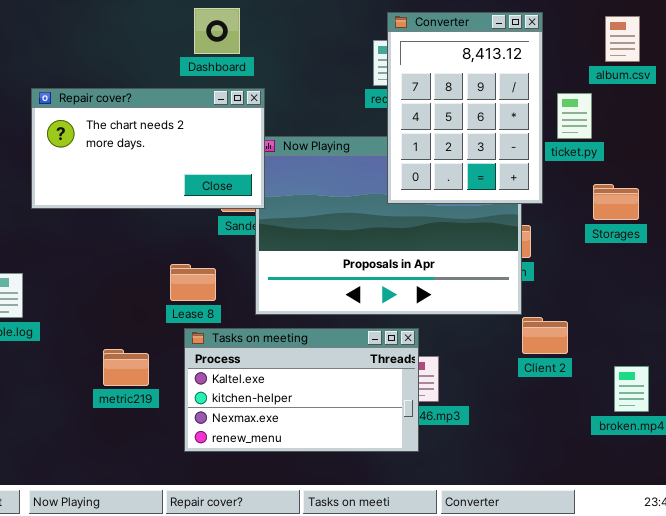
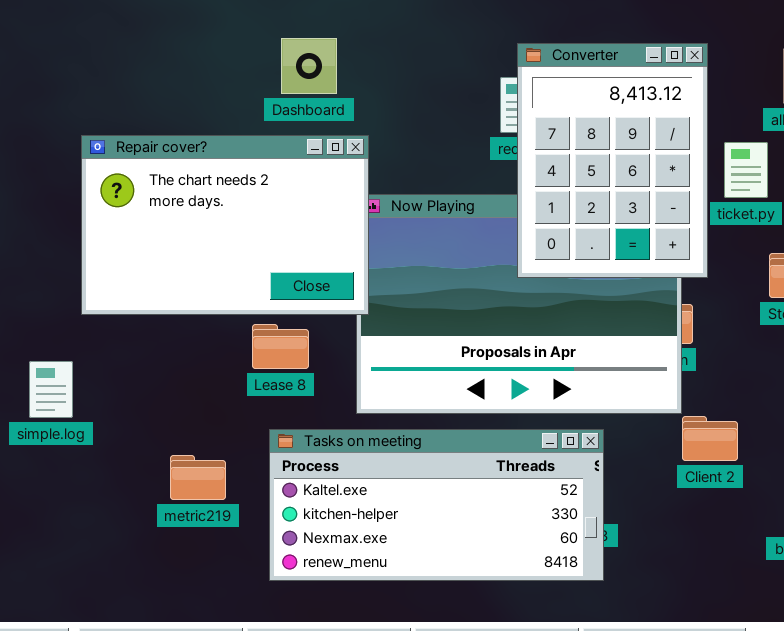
Repair cover?: [31,88,265,209] -> [81,135,369,315], resized
Lease 8: [170,264,216,301] -> [252,324,309,369], moved
Tasks on meeting: [184,328,419,452] -> [269,429,604,581], resized

